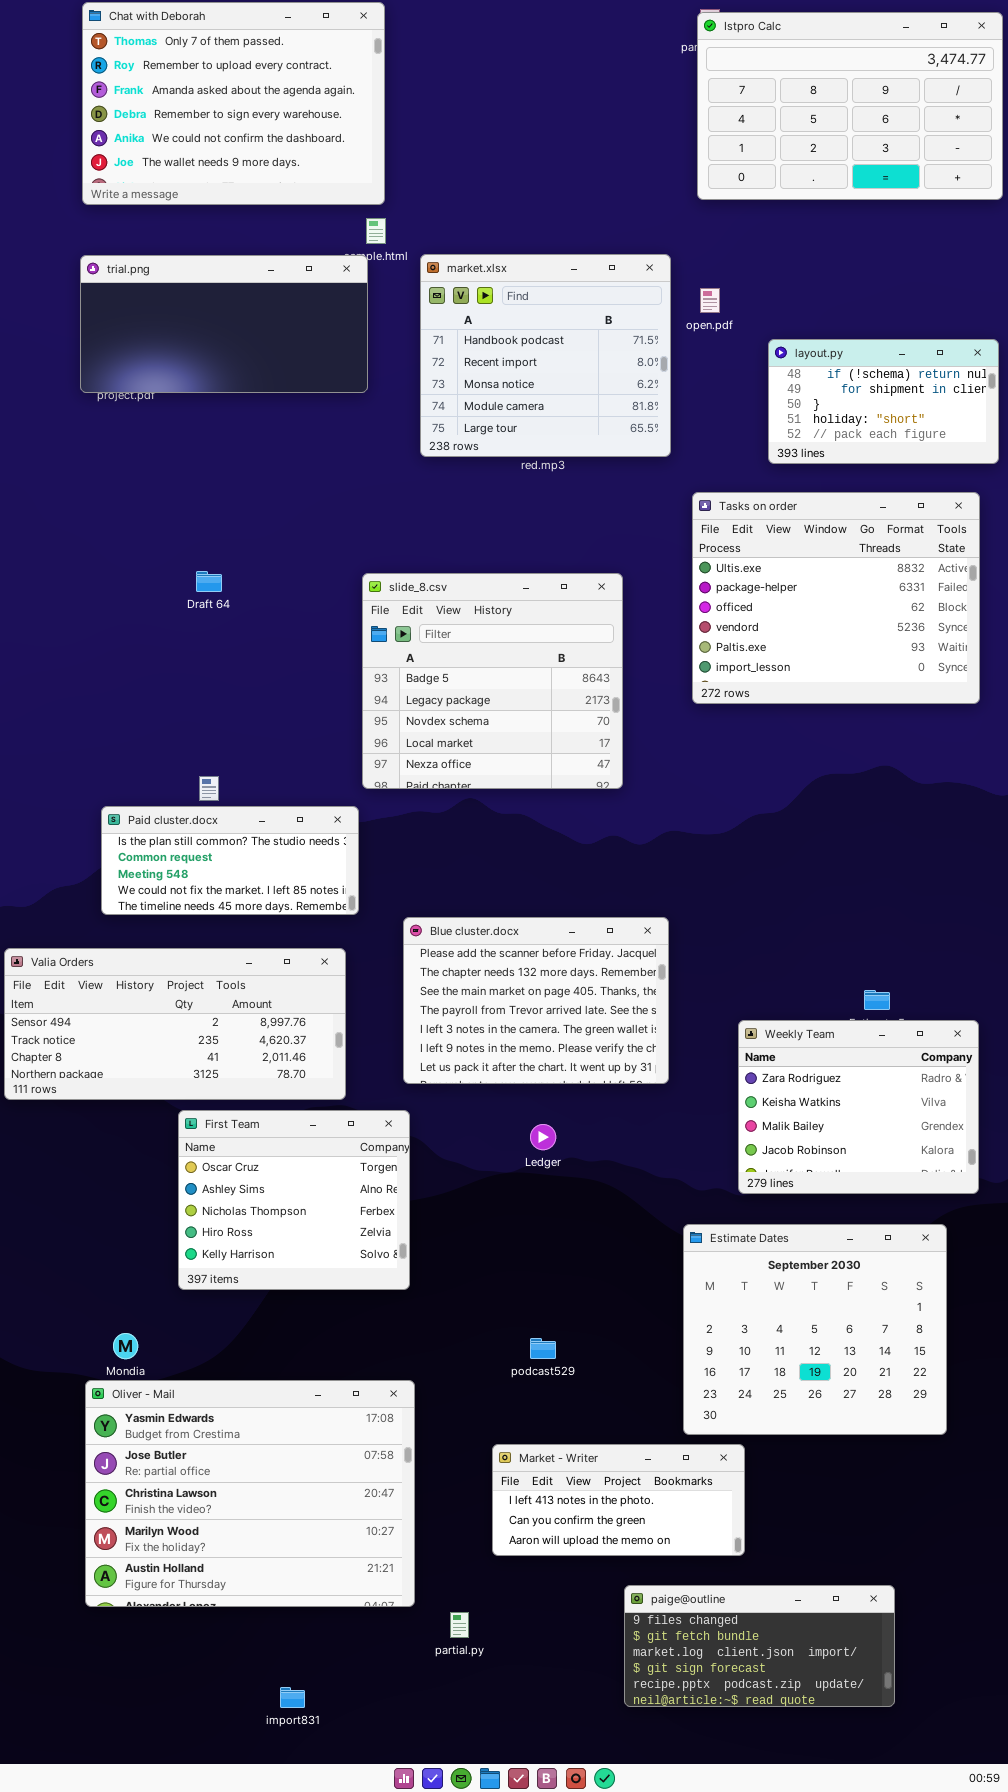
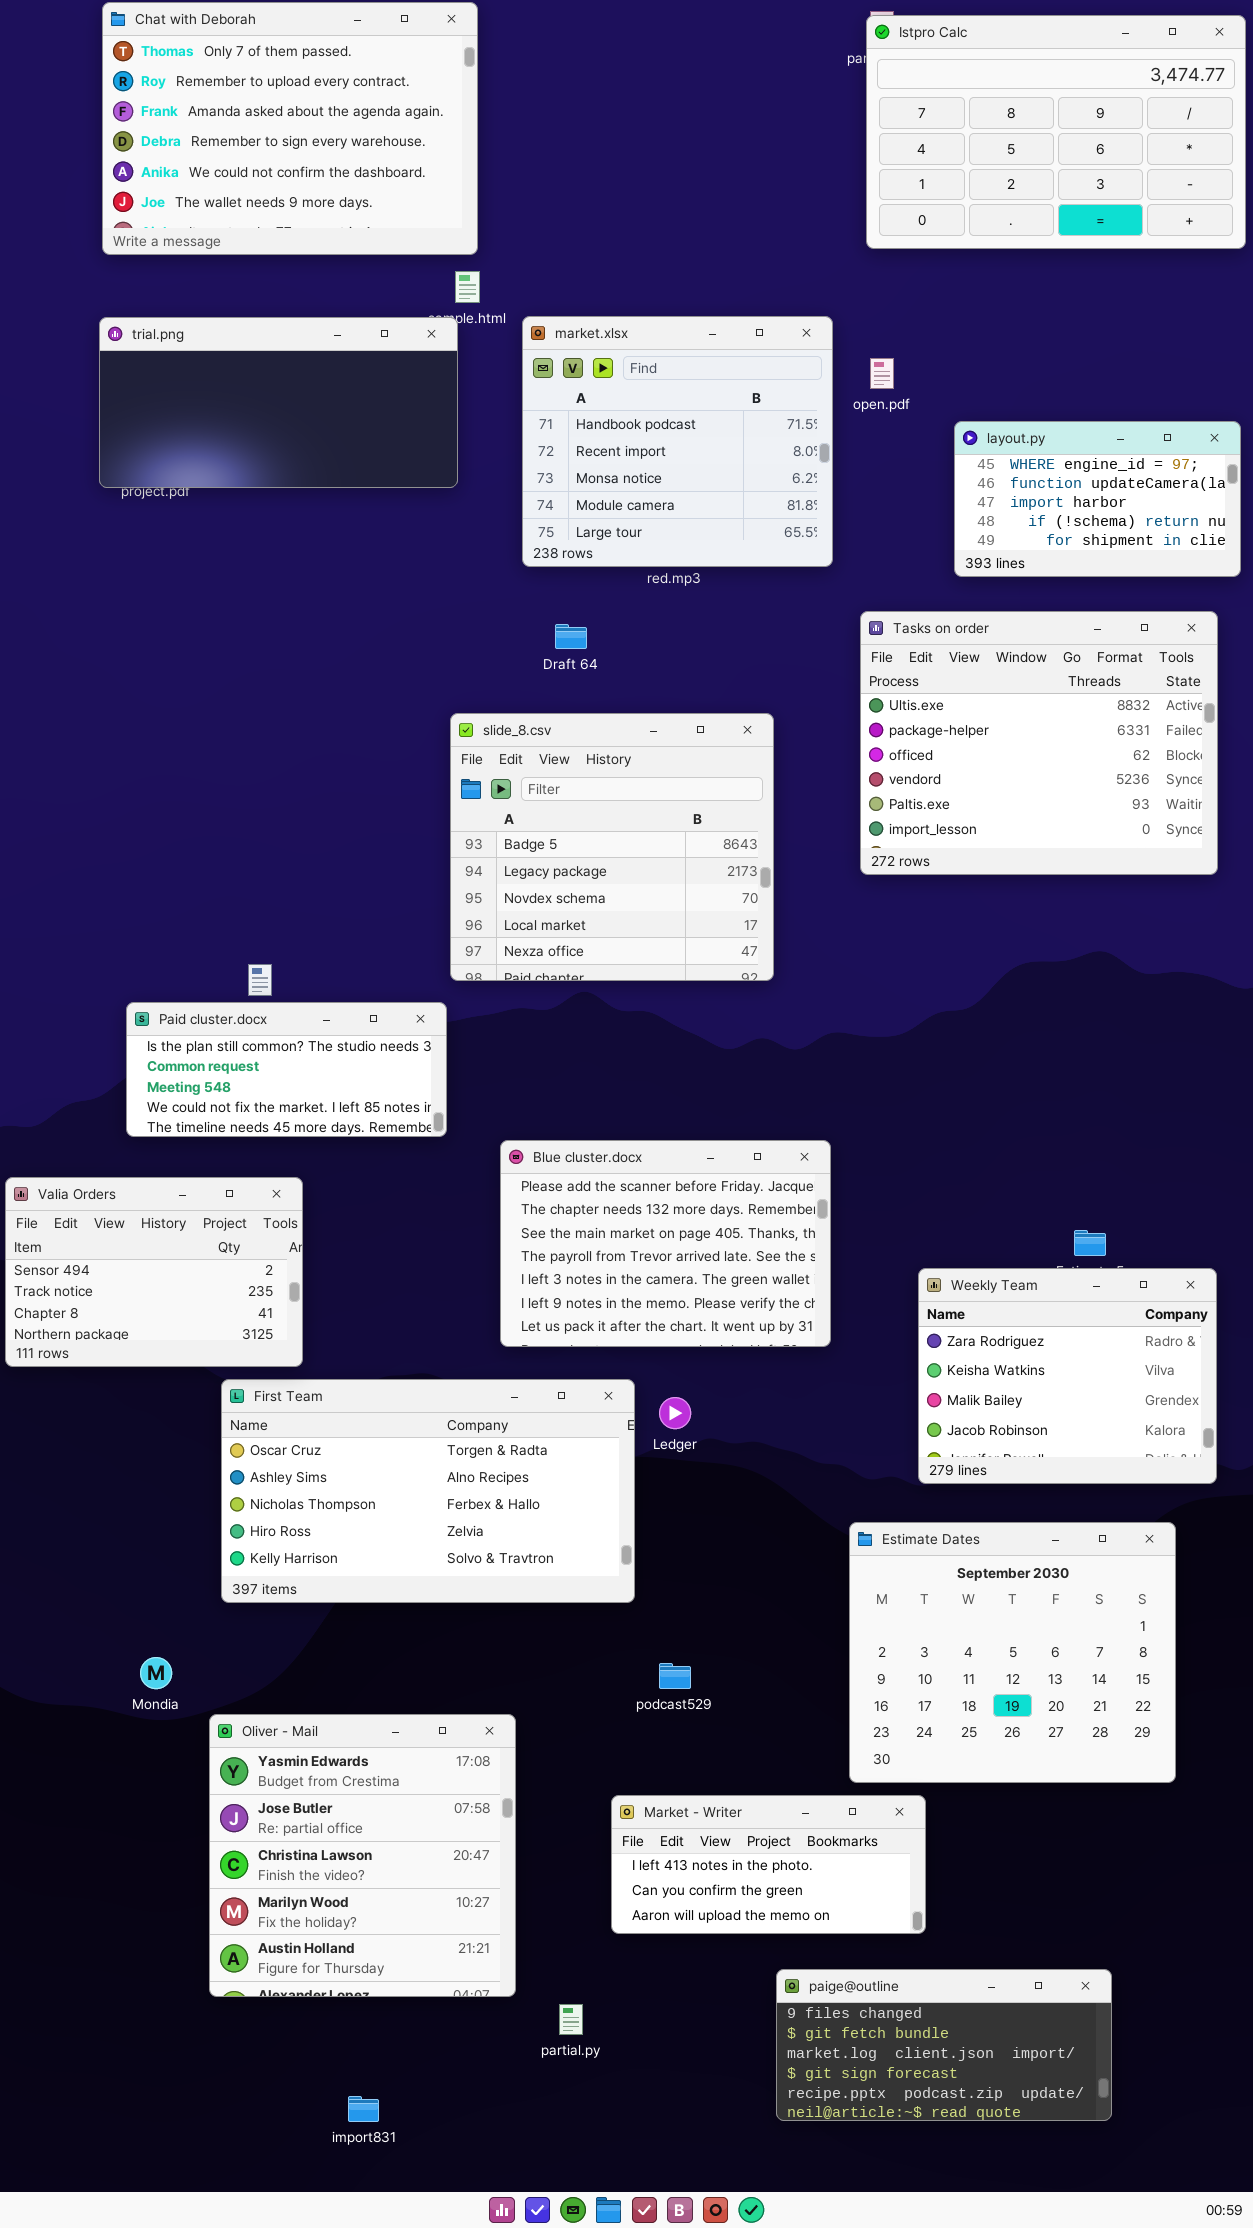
layout.py: [768,339,999,464] -> [954,421,1241,577], scrolled up 3 rows
Draft 64: [196,571,222,592] -> [555,624,587,649], moved
Valia Orders: [4,948,346,1100] -> [5,1177,303,1367], resized
First Team: [178,1110,410,1290] -> [221,1379,635,1603], resized
Oliver - Mail: [85,1380,415,1607] -> [209,1714,516,1997], resized

